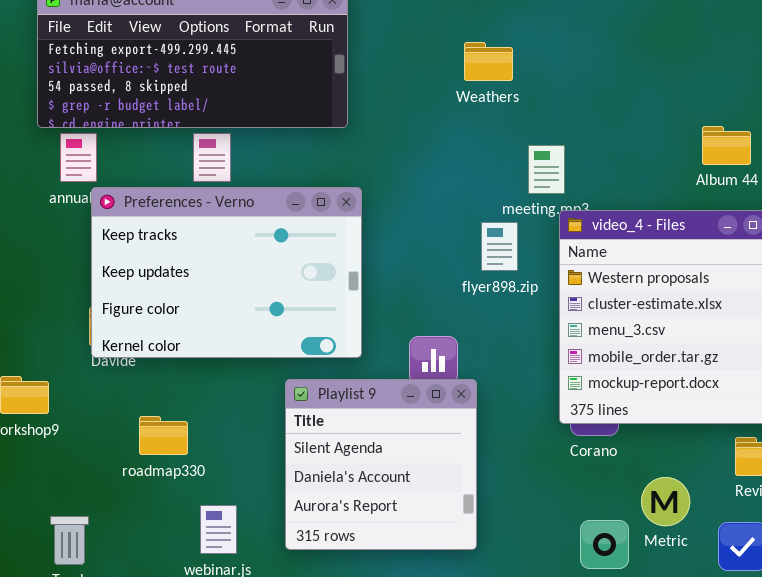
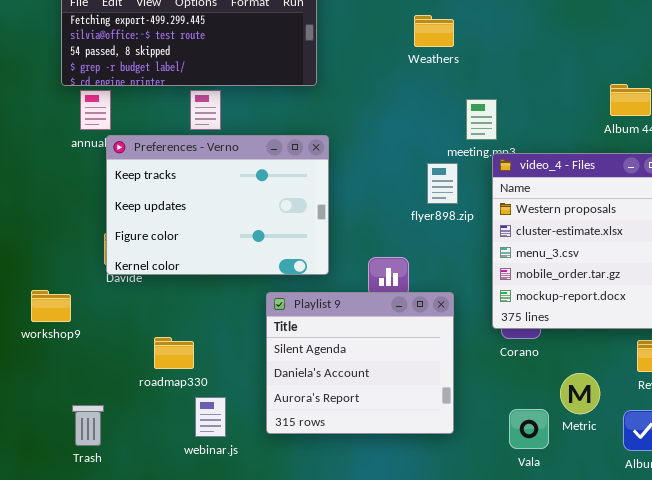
Playlist 9: [285,379,477,550] -> [266,292,454,434], resized
roadmap330: [139,416,188,455] -> [154,337,194,369], moved

